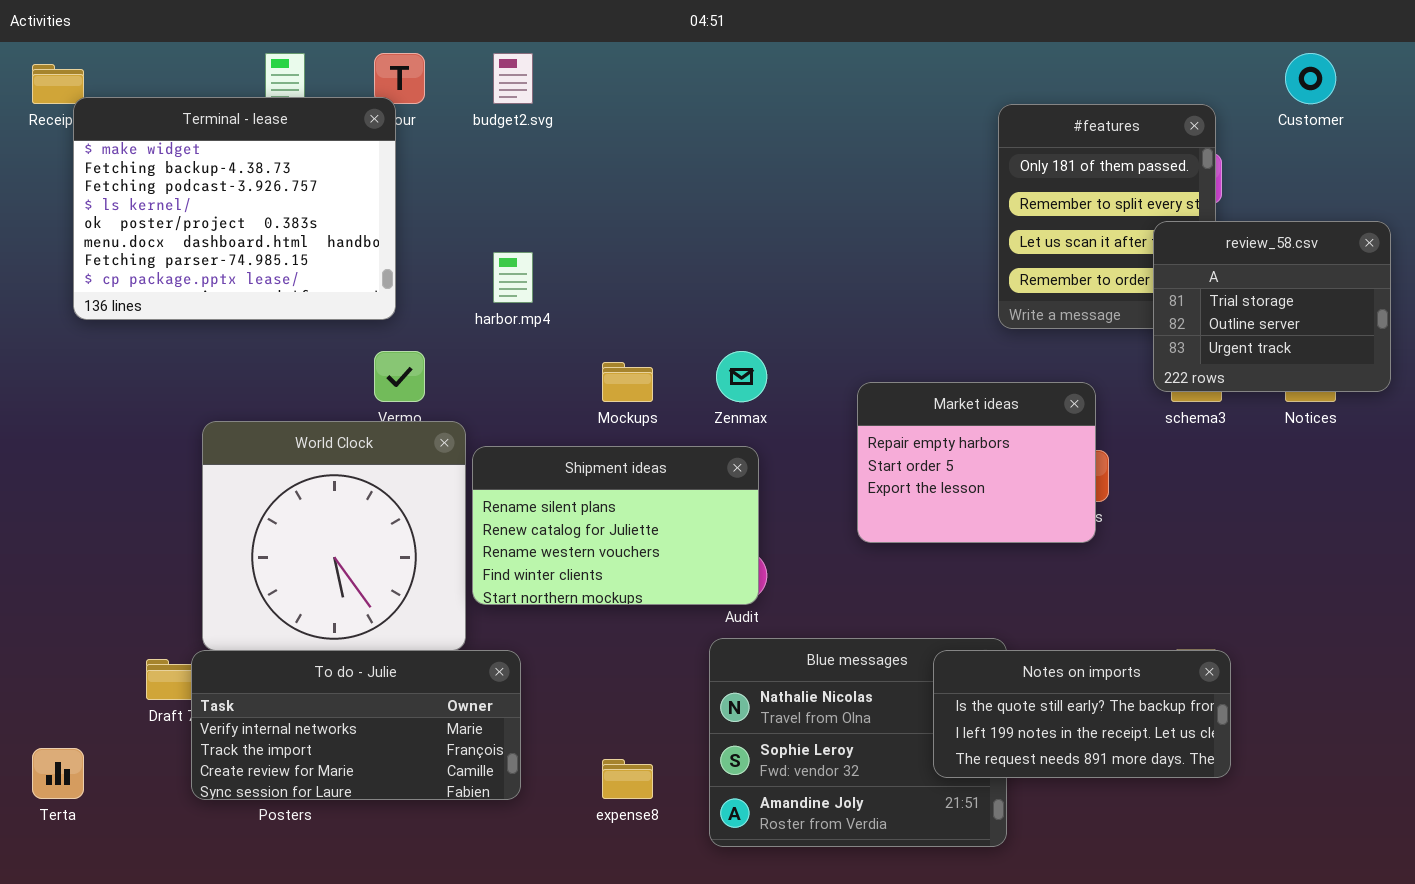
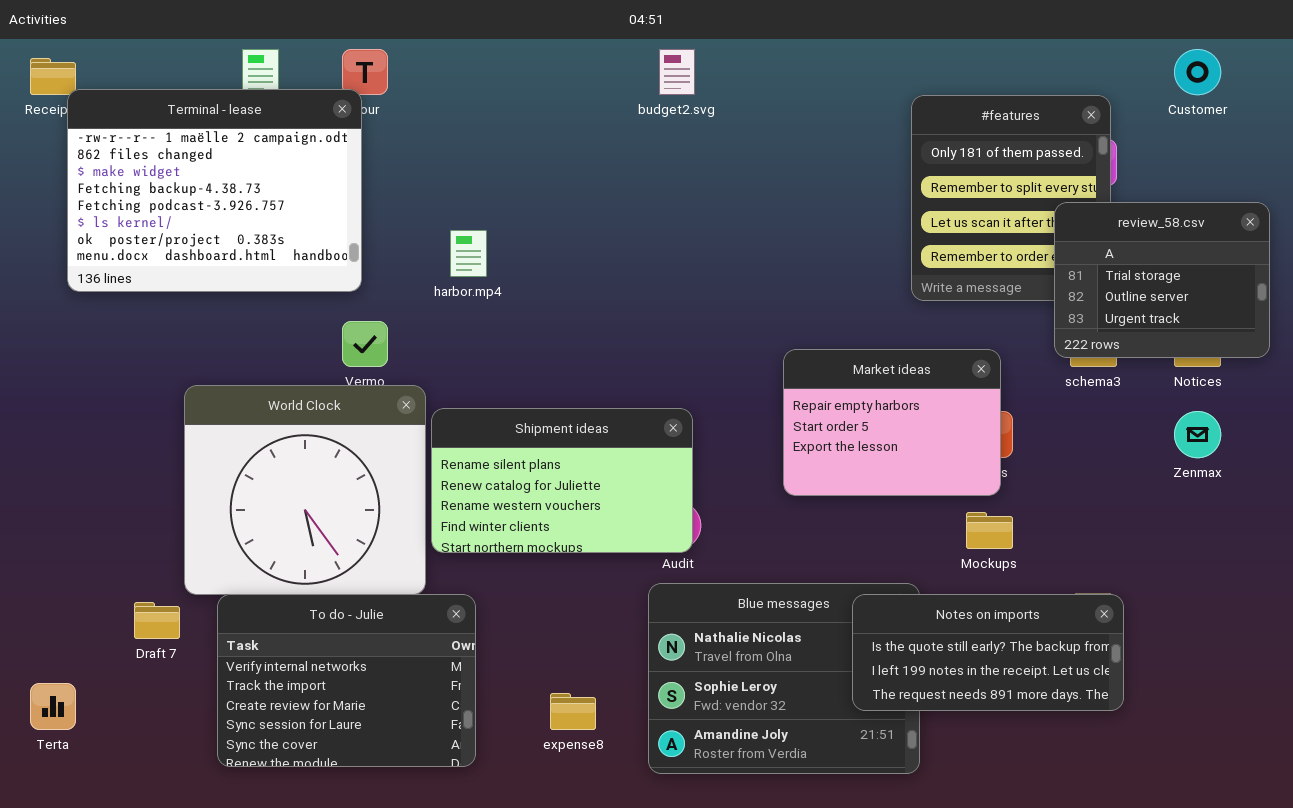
budget2.svg: [493,53,533,104] -> [659,49,695,95], moved
Terminal - lease: [73,97,396,320] -> [67,89,362,292], scrolled up 2 rows
Zenmax: [716,351,767,402] -> [1174,411,1221,458], moved
Mockups: [602,362,653,402] -> [966,512,1013,549], moved
To do - Julie: [191,650,521,800] -> [217,594,476,767], resized

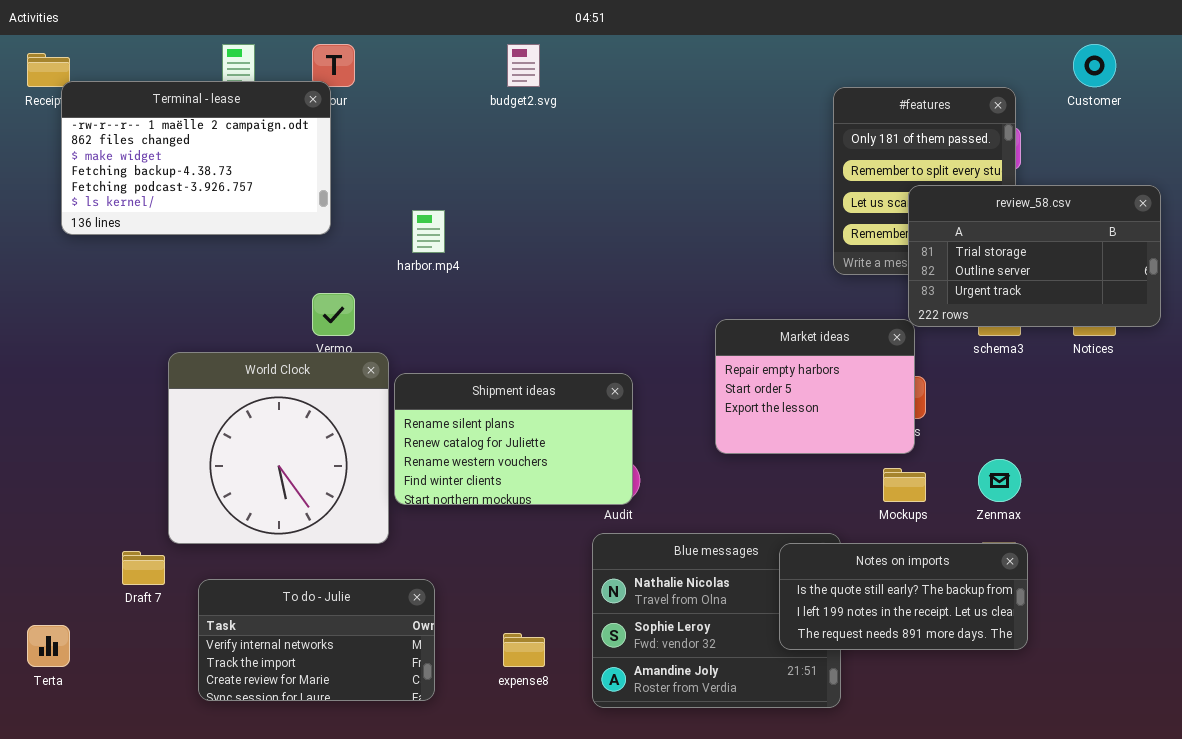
budget2.svg: [659,49,695,95] -> [507,44,540,87], moved
Terminal - lease: [67,89,362,292] -> [61,81,331,235], resized
review_58.csv: [1054,202,1270,358] -> [908,185,1161,327], resized
Zenmax: [1174,411,1221,458] -> [978,459,1021,502], moved
To do - Julie: [217,594,476,767] -> [198,579,435,701], resized

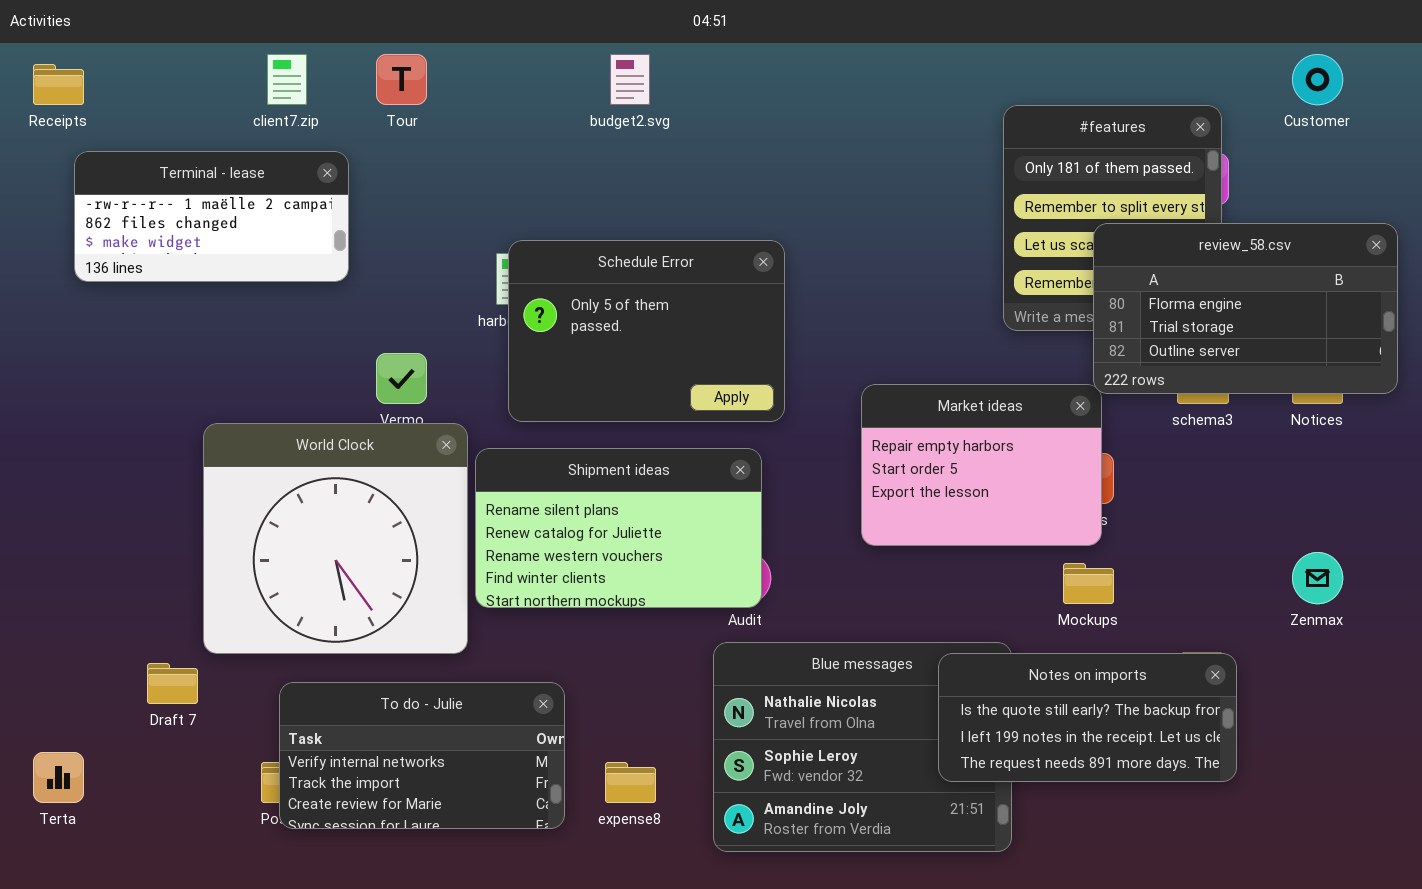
Terminal - lease: [61,81,331,235] -> [74,151,349,282], resized
review_58.csv: [908,185,1161,327] -> [1093,223,1398,394], scrolled up 1 row
Schedule Error: none -> [508,240,785,422], opened
Zenmax: [978,459,1021,502] -> [1292,552,1343,604], moved
To do - Julie: [198,579,435,701] -> [279,682,565,829], moved

